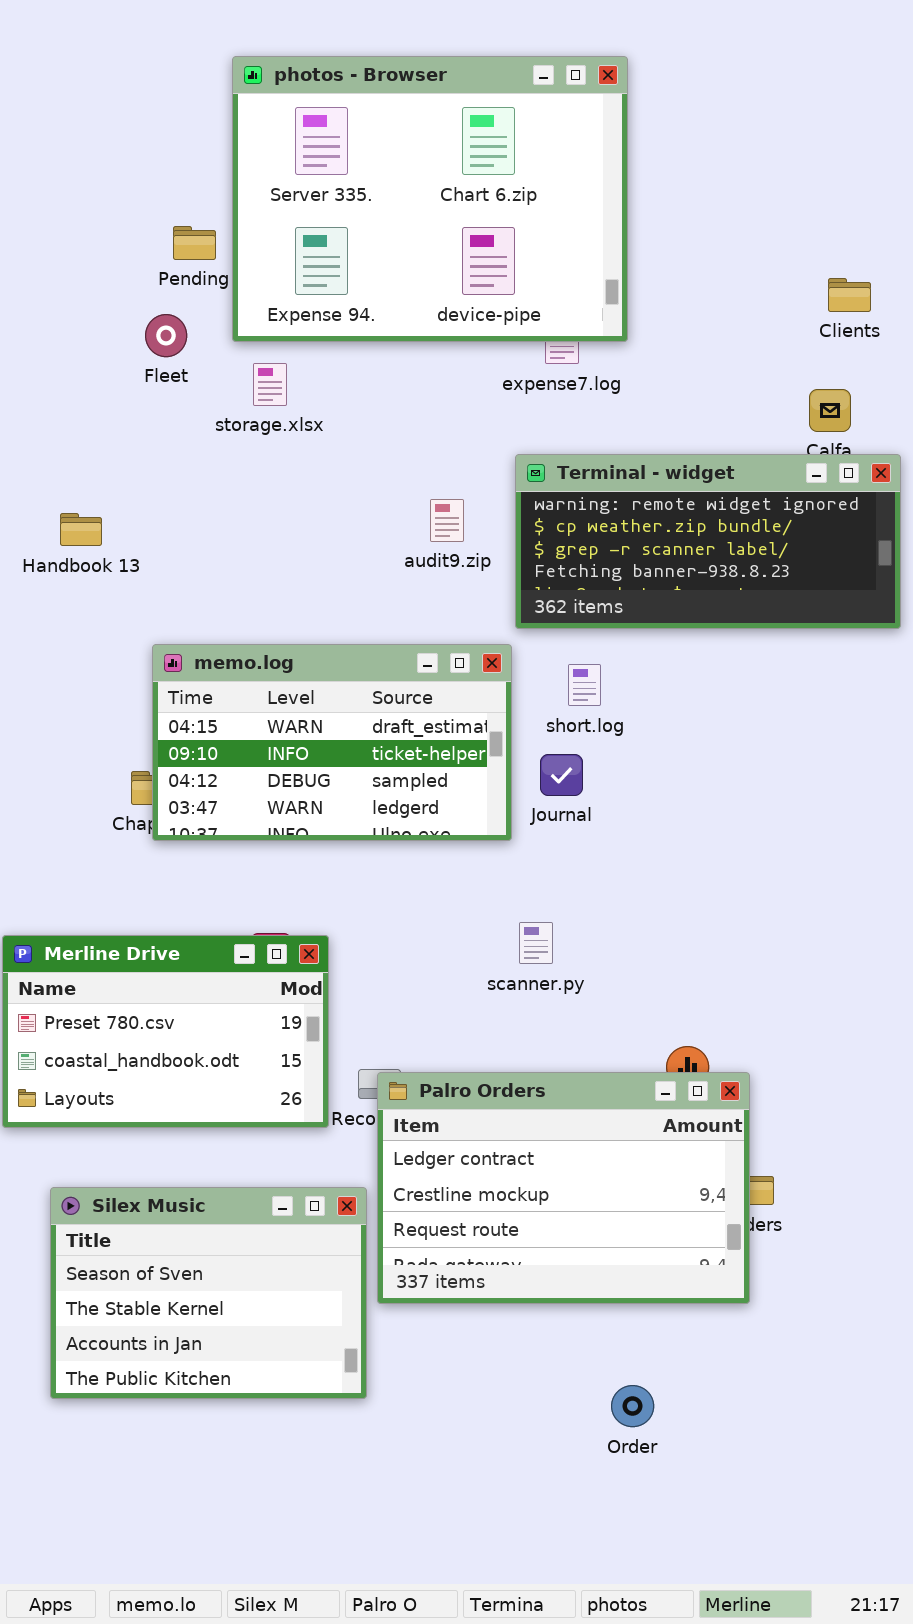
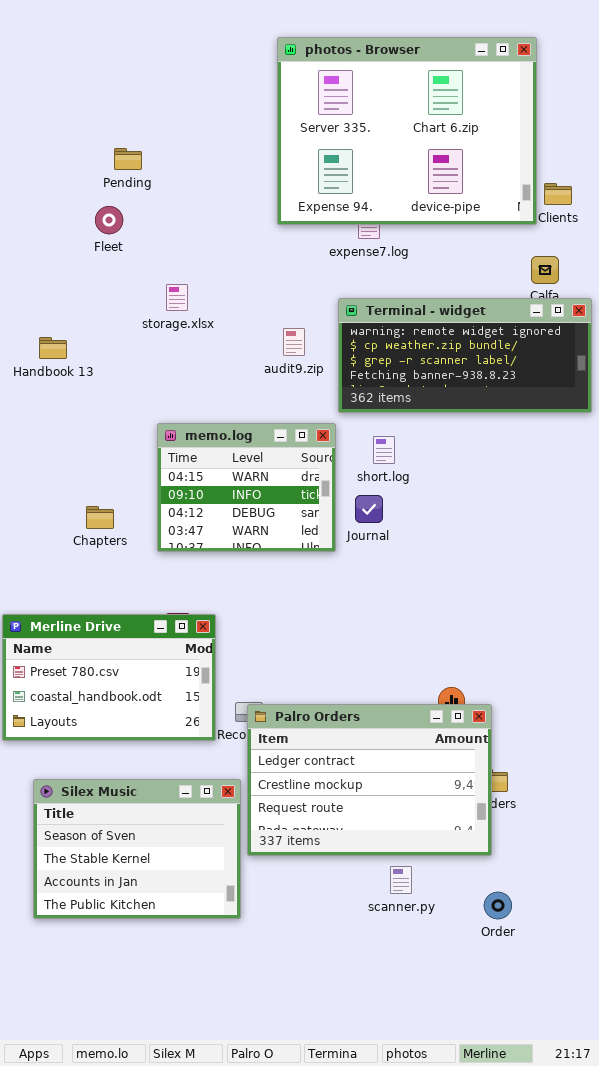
photos - Browser: [232,56,628,342] -> [277,37,537,225], moved
storage.xlsx: [253,363,287,406] -> [166,284,188,311], moved
memo.log: [152,644,512,841] -> [157,423,336,552], resized
scanner.py: [519,922,553,964] -> [390,866,412,894], moved
Order: [611,1385,654,1427] -> [484,892,512,919], moved

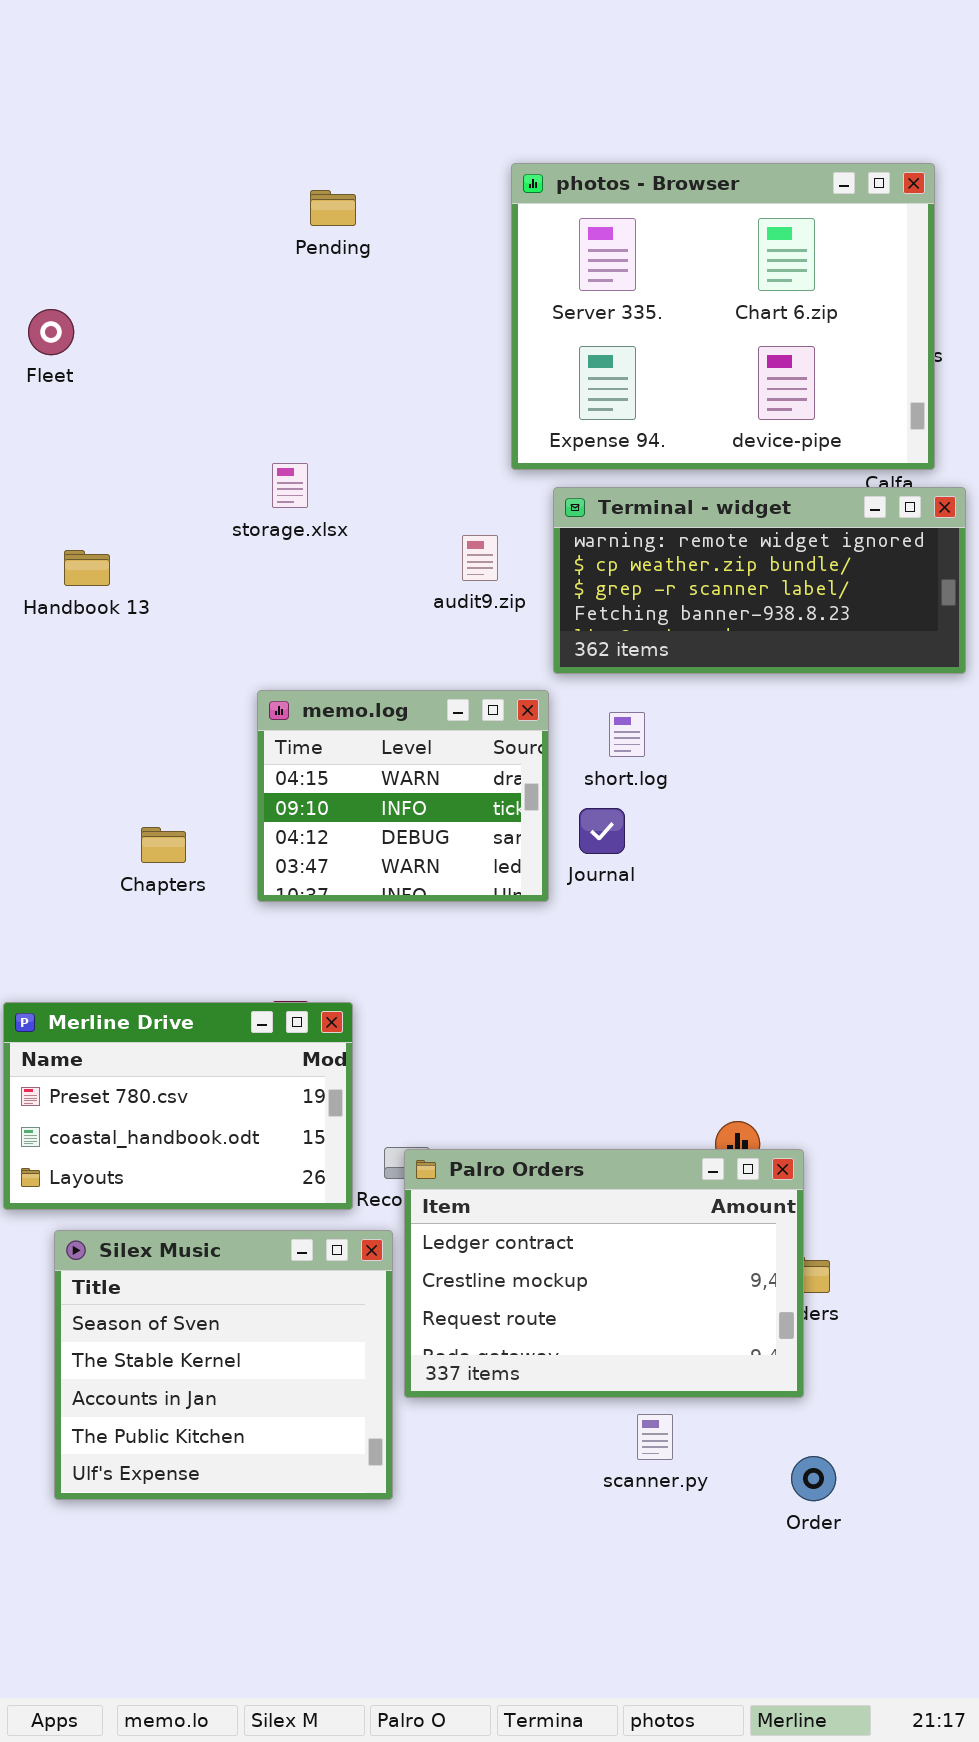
photos - Browser: [277,37,537,225] -> [511,163,935,470], moved
Pending: [114,148,142,170] -> [310,190,356,226], moved
Fleet: [95,206,123,234] -> [28,309,74,355], moved
Silex Music: [33,779,241,919] -> [54,1230,393,1500], resized

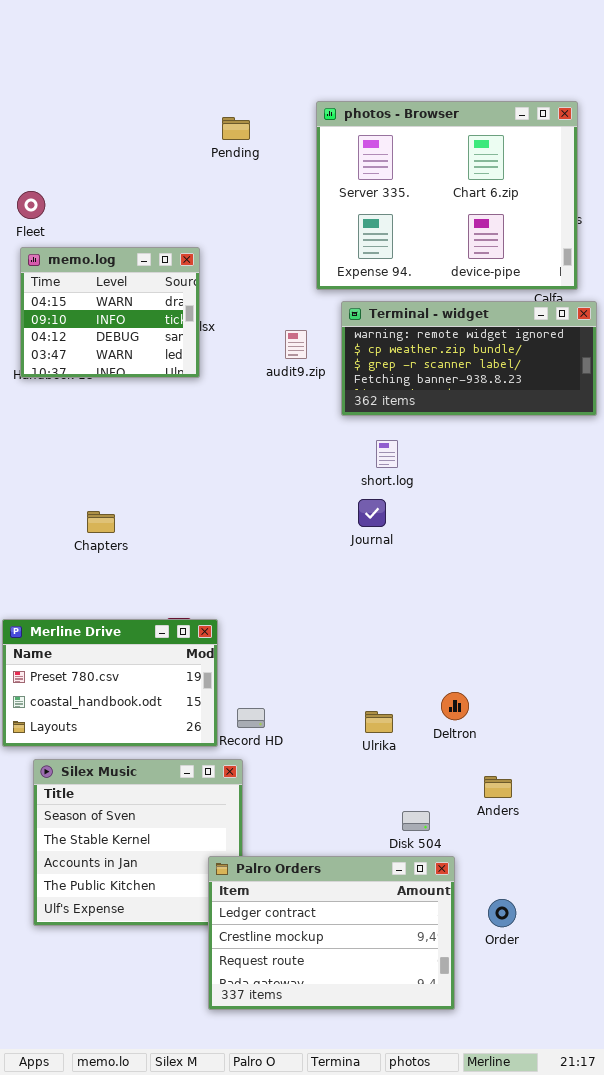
Pending: [310,190,356,226] -> [222,117,250,140], moved
memo.log: [257,690,549,902] -> [20,247,200,378], moved
Palro Orders: [404,1149,804,1398] -> [208,856,455,1010], moved

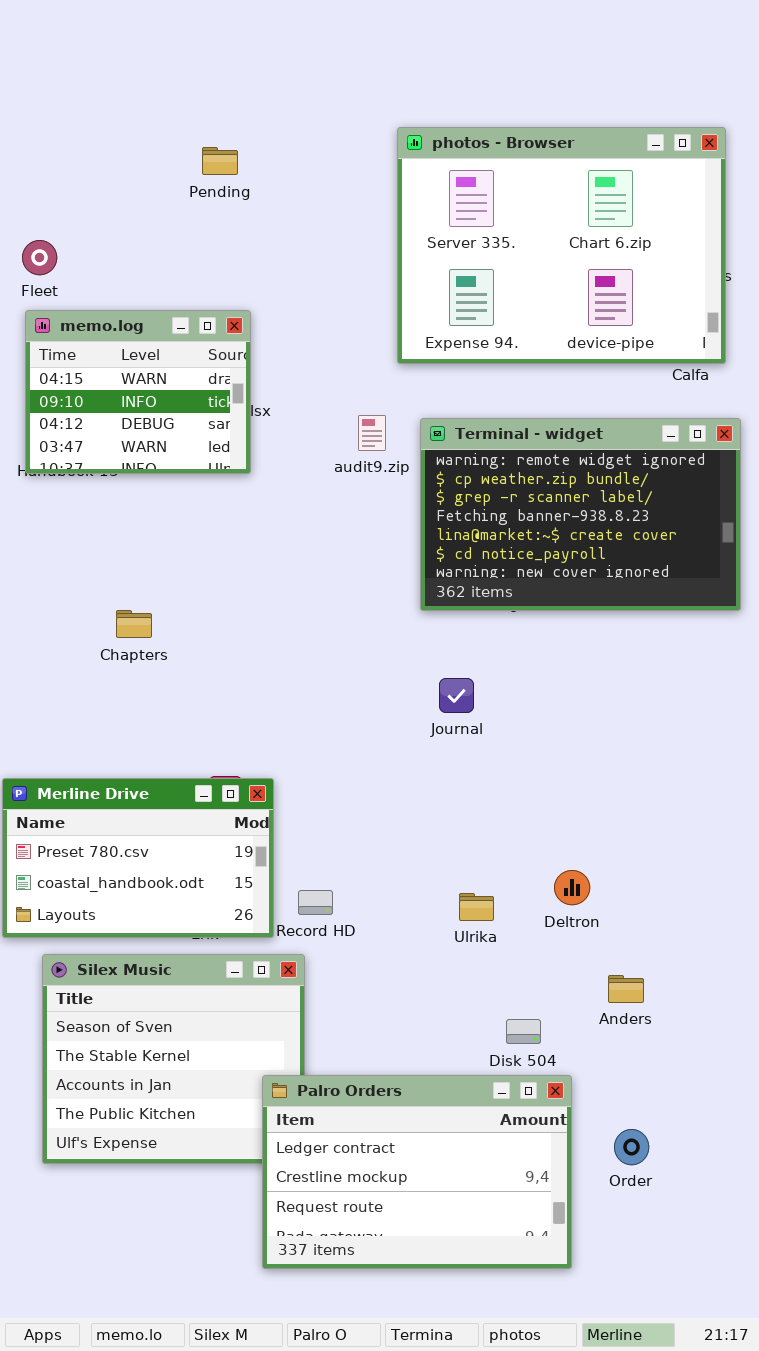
Pending: [222,117,250,140] -> [202,147,238,175], moved
Terminal - widget: [341,301,597,416] -> [420,418,741,611], moved, resized
Journal: [358,499,386,527] -> [439,678,474,713], moved
Chapters: [87,511,115,533] -> [116,610,152,638], moved

